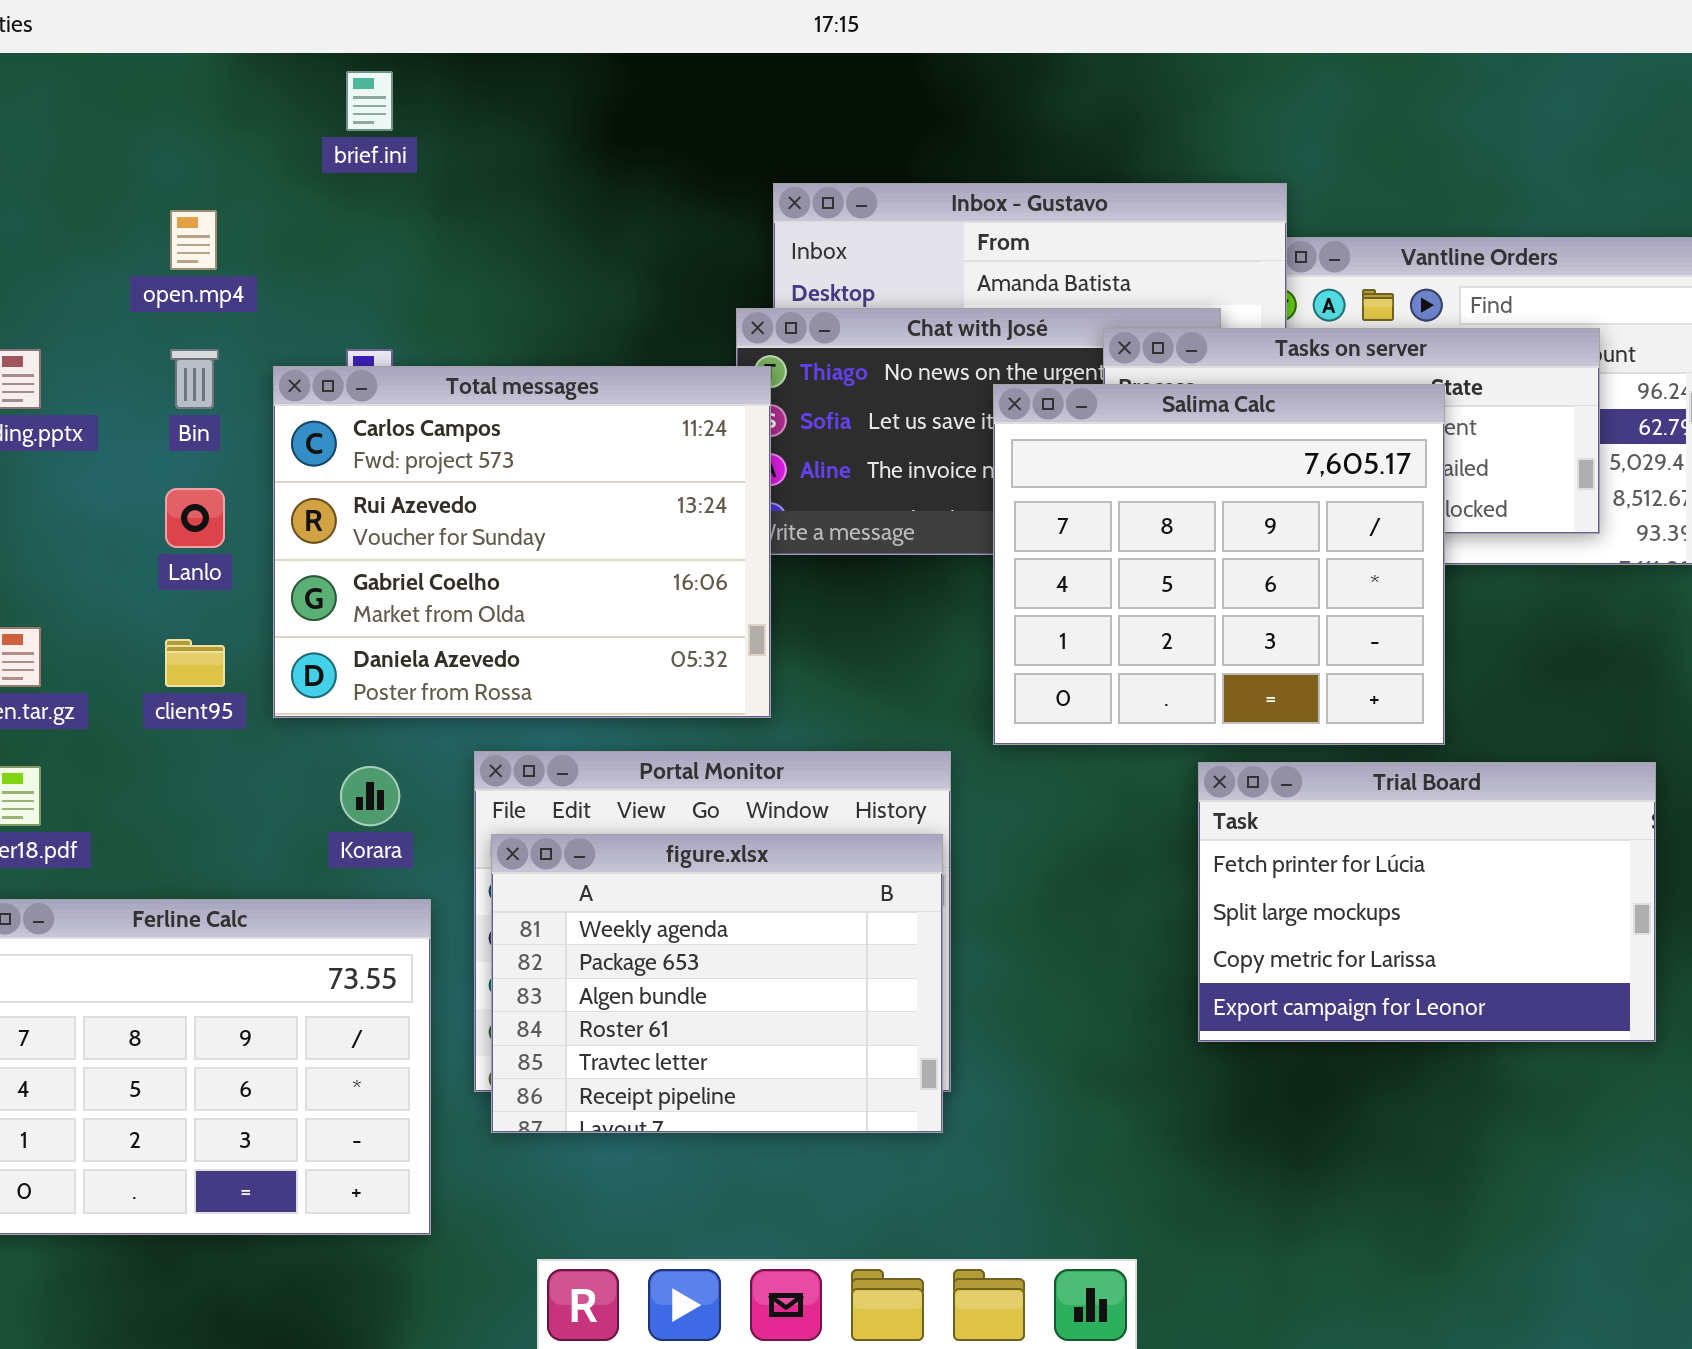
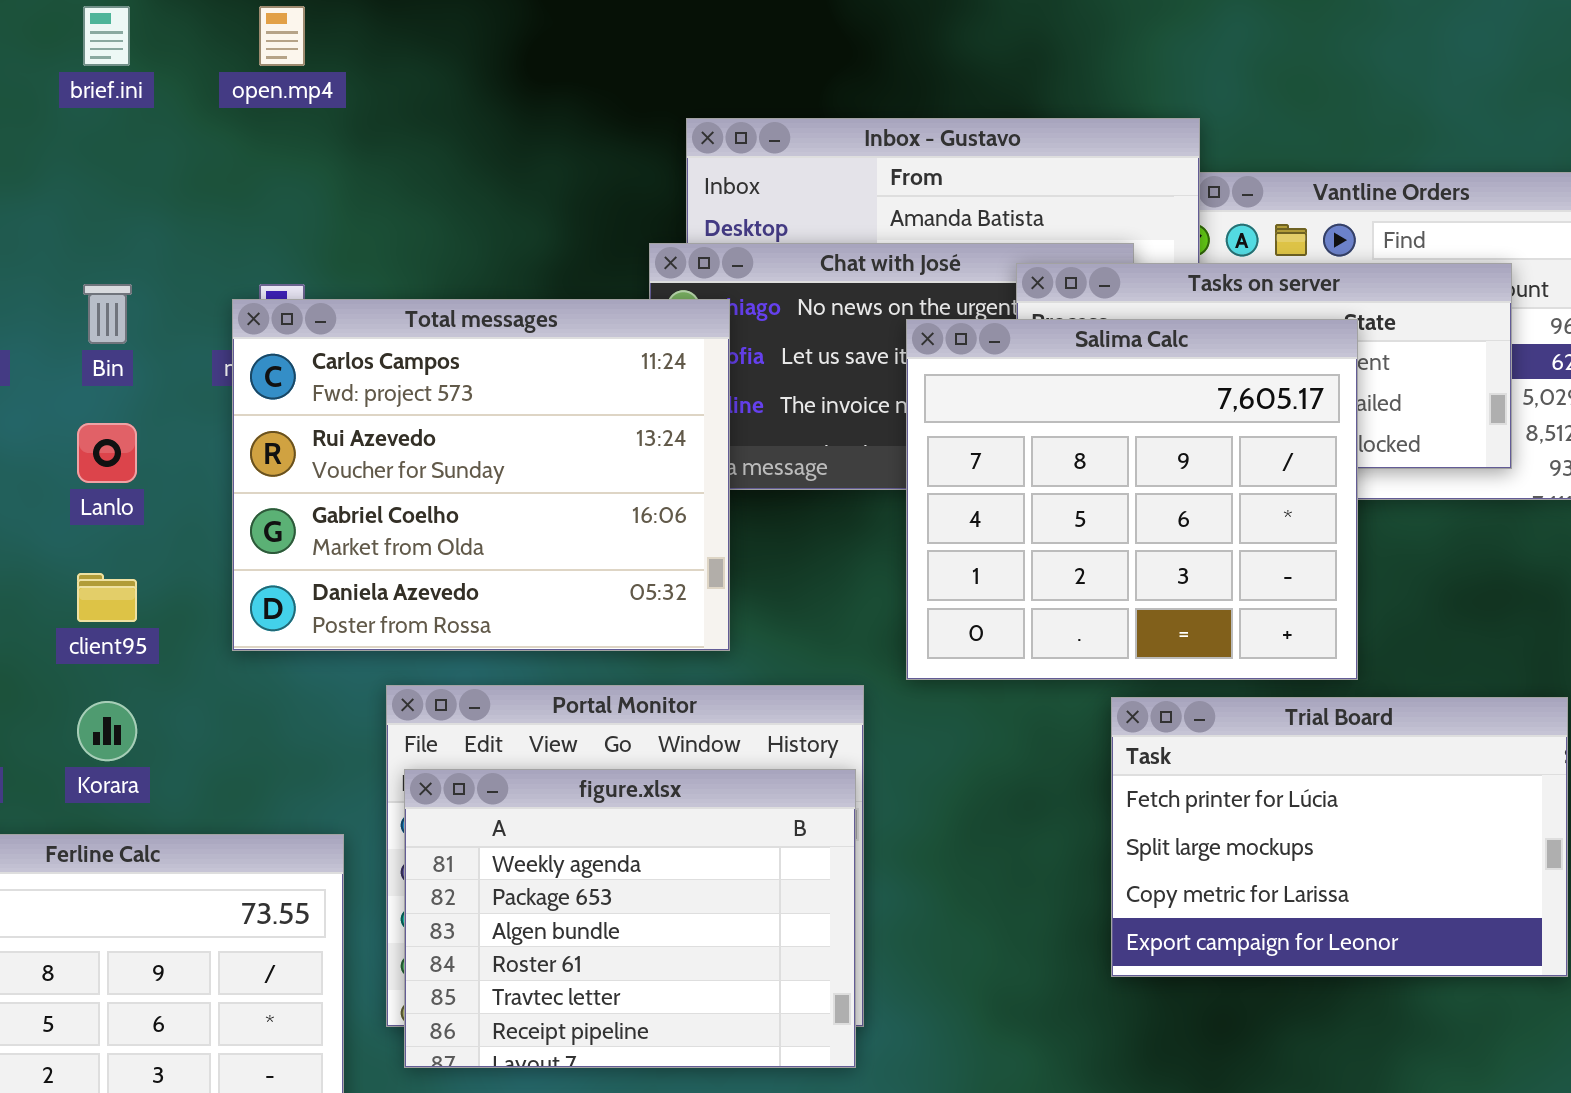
brief.ini: [346,71,393,131] -> [83,6,130,66], moved
open.mp4: [170,210,217,270] -> [259,6,305,66], moved
Total messages: [273,366,771,718] -> [232,299,730,651], moved
Korara: [340,766,400,826] -> [77,701,137,761], moved

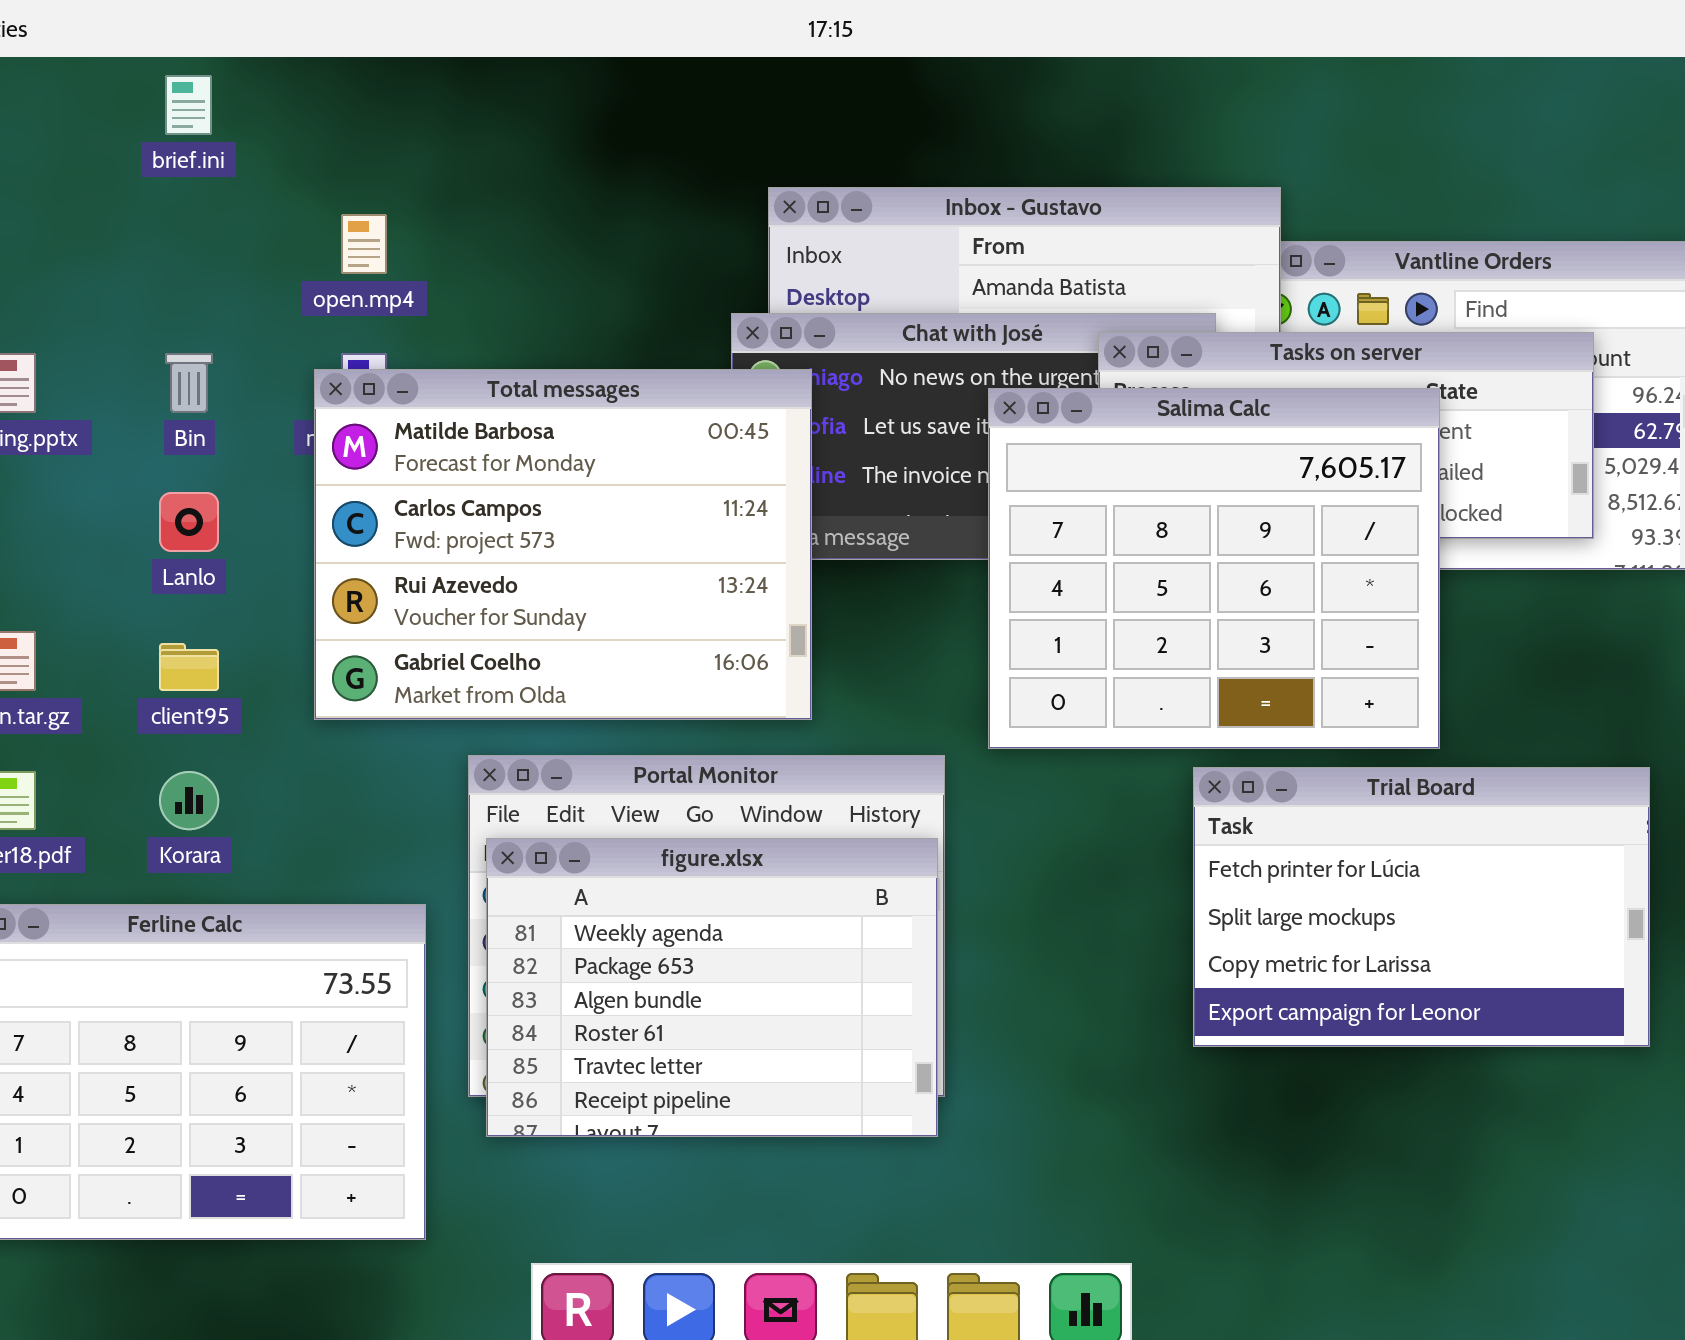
open.mp4: [259,6,305,66] -> [341,214,387,274], moved
Total messages: [232,299,730,651] -> [314,369,812,720], scrolled up 1 row

